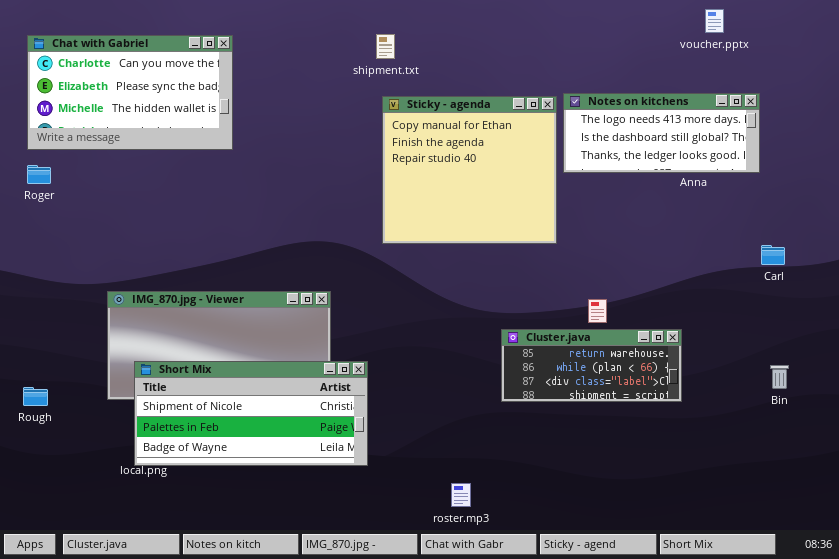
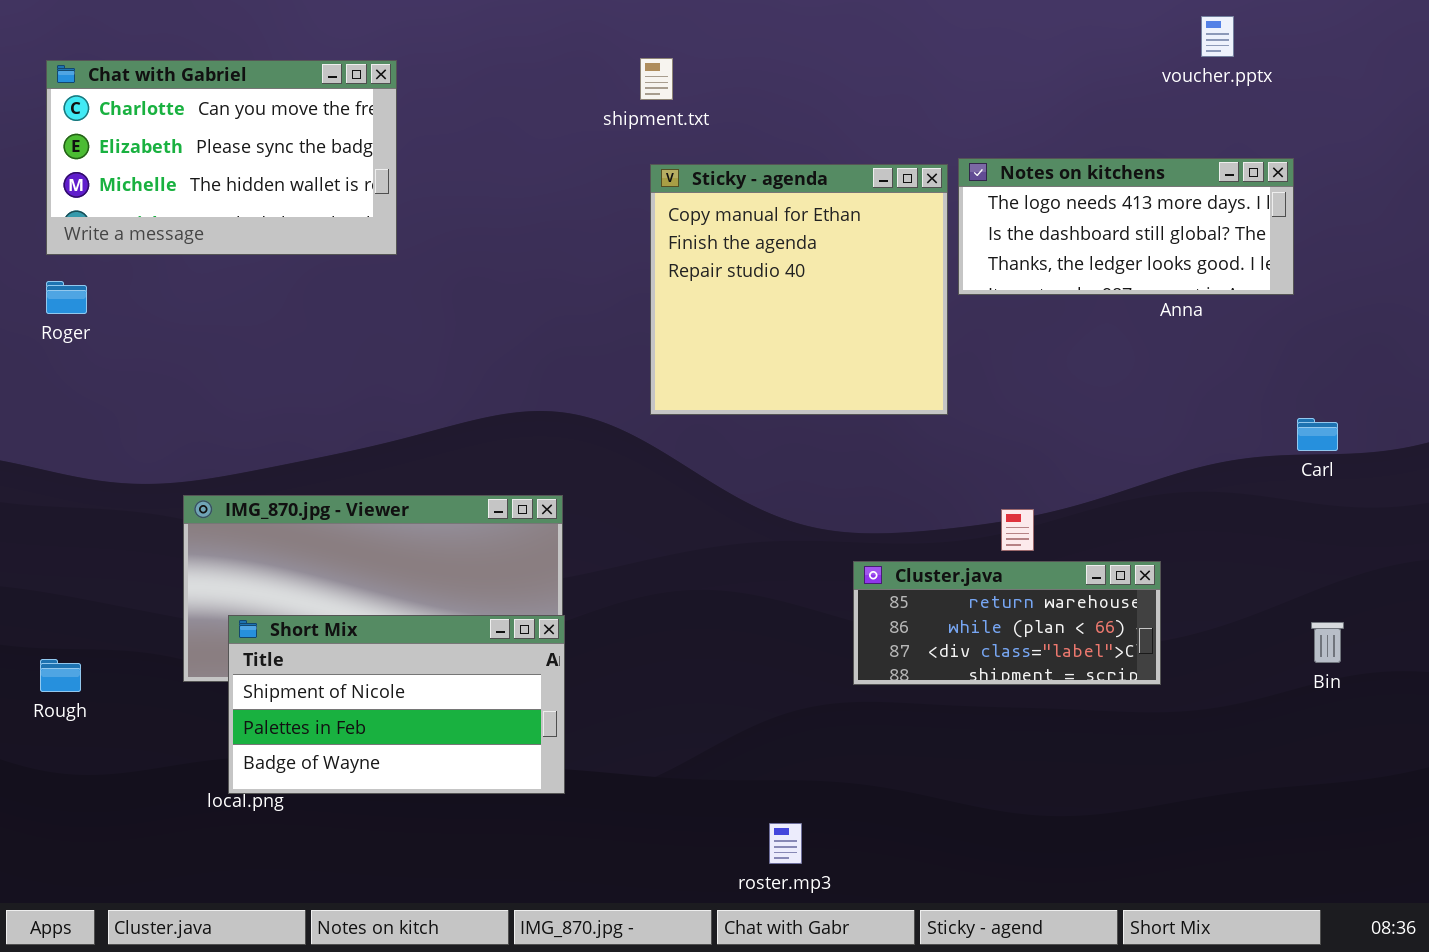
Short Mix: [134,361,368,466] -> [228,615,565,794], resized

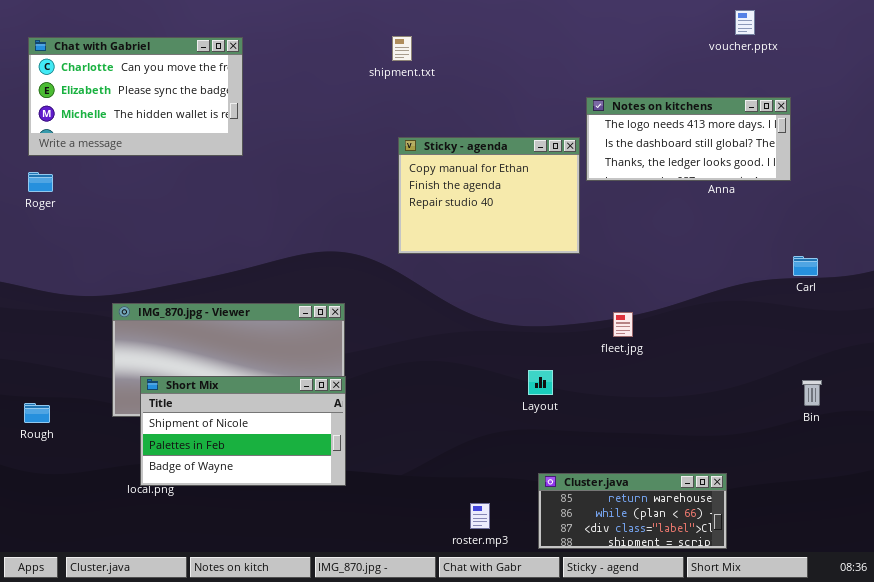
Sticky - agenda: [650,164,948,415] -> [398,137,580,254], resized
Cluster.java: [853,561,1161,685] -> [538,473,727,549], moved

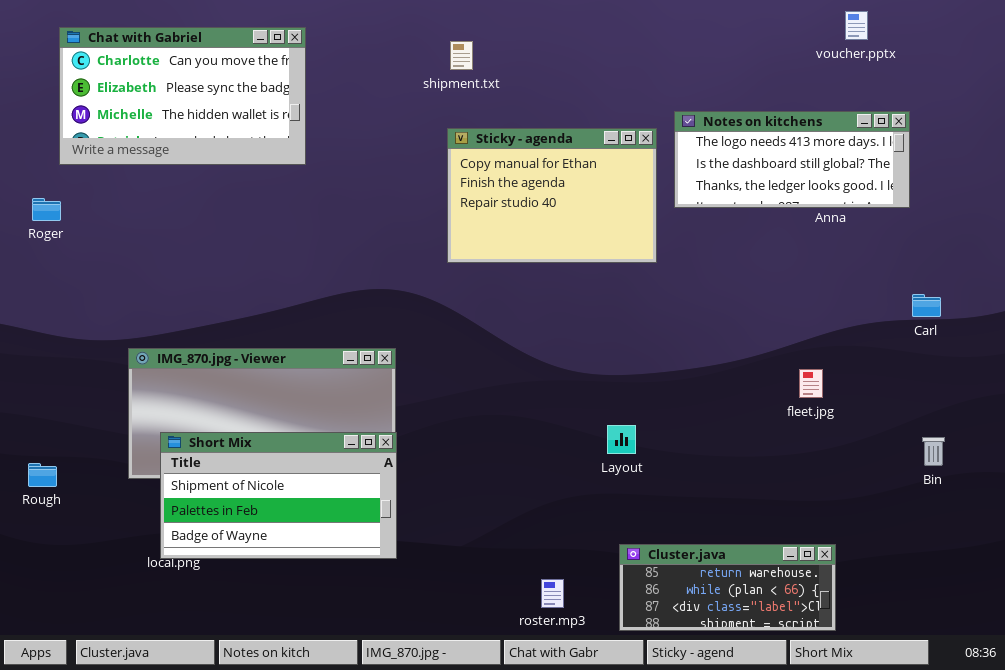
Chat with Gabriel: [28,37,243,156] -> [59,27,306,165], moved
Sticky - agenda: [398,137,580,254] -> [447,128,657,263], moved
fleet.jpg: [613,312,633,337] -> [799,369,823,398], moved

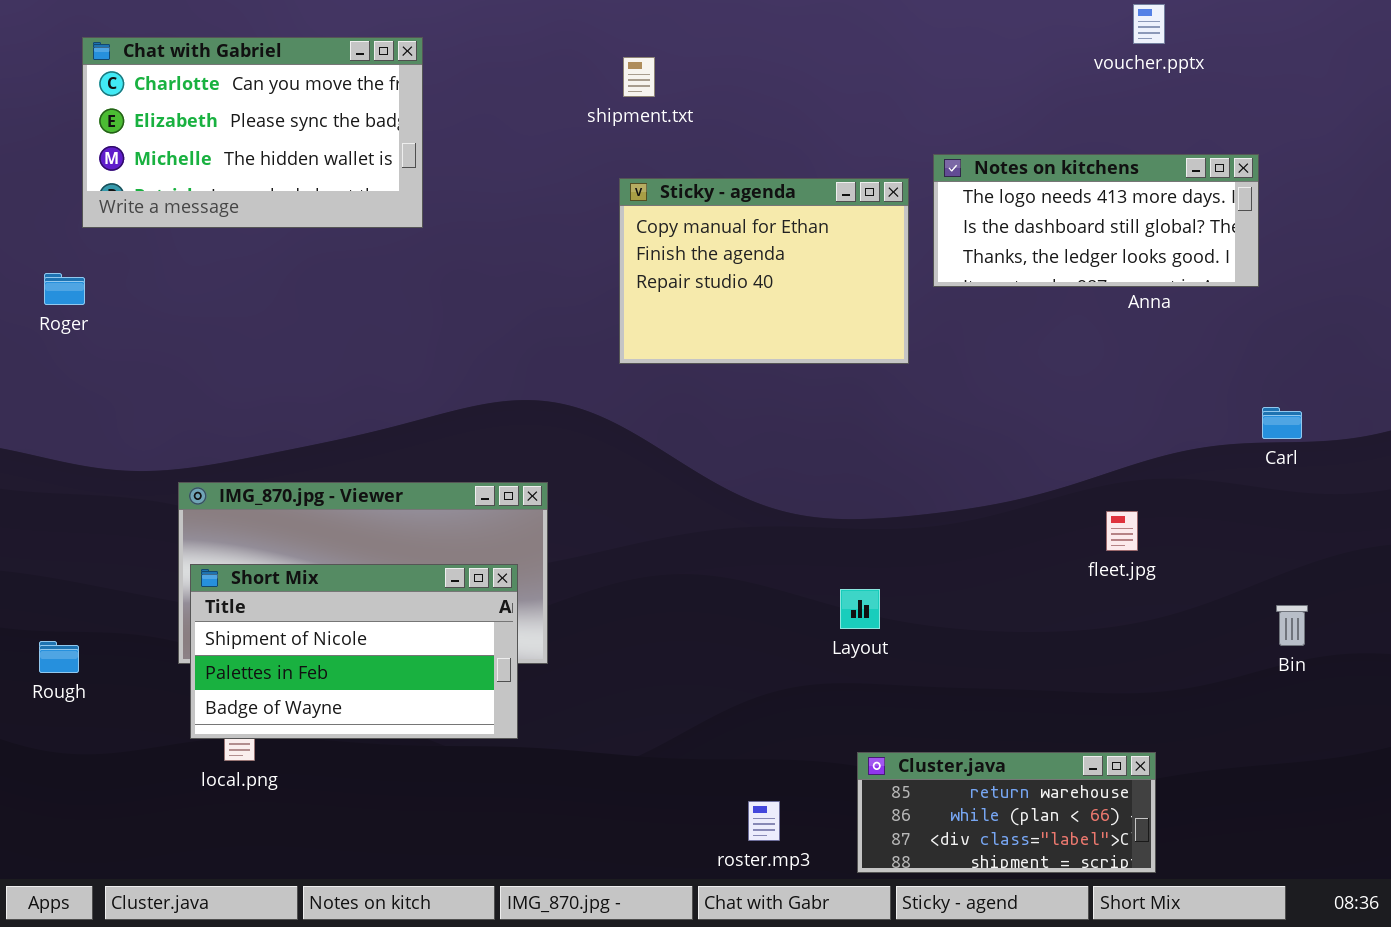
voucher.pptx: [845,11,868,40] -> [1133,4,1165,44], moved
Short Mix: [160,432,397,559] -> [190,564,518,739], moved

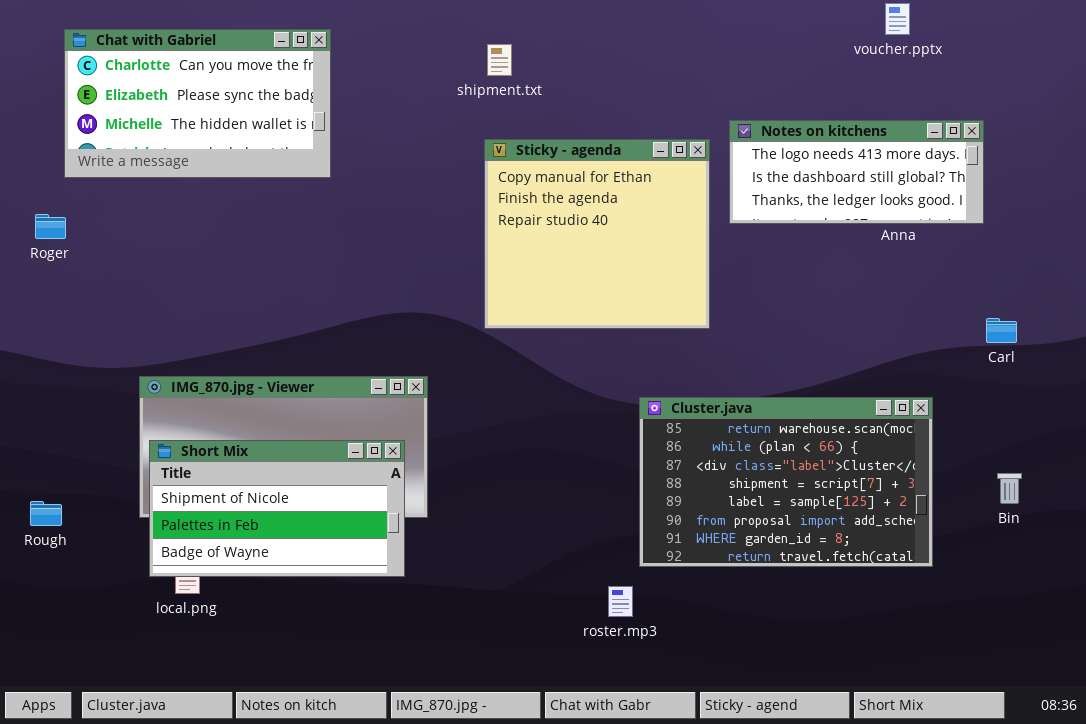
Sticky - agenda: [619,178,909,364] -> [484,139,710,329], resized
Cluster.java: [857,752,1156,873] -> [639,397,933,567], moved, resized
roster.mp3: [748,801,780,841] -> [608,586,633,617], moved

